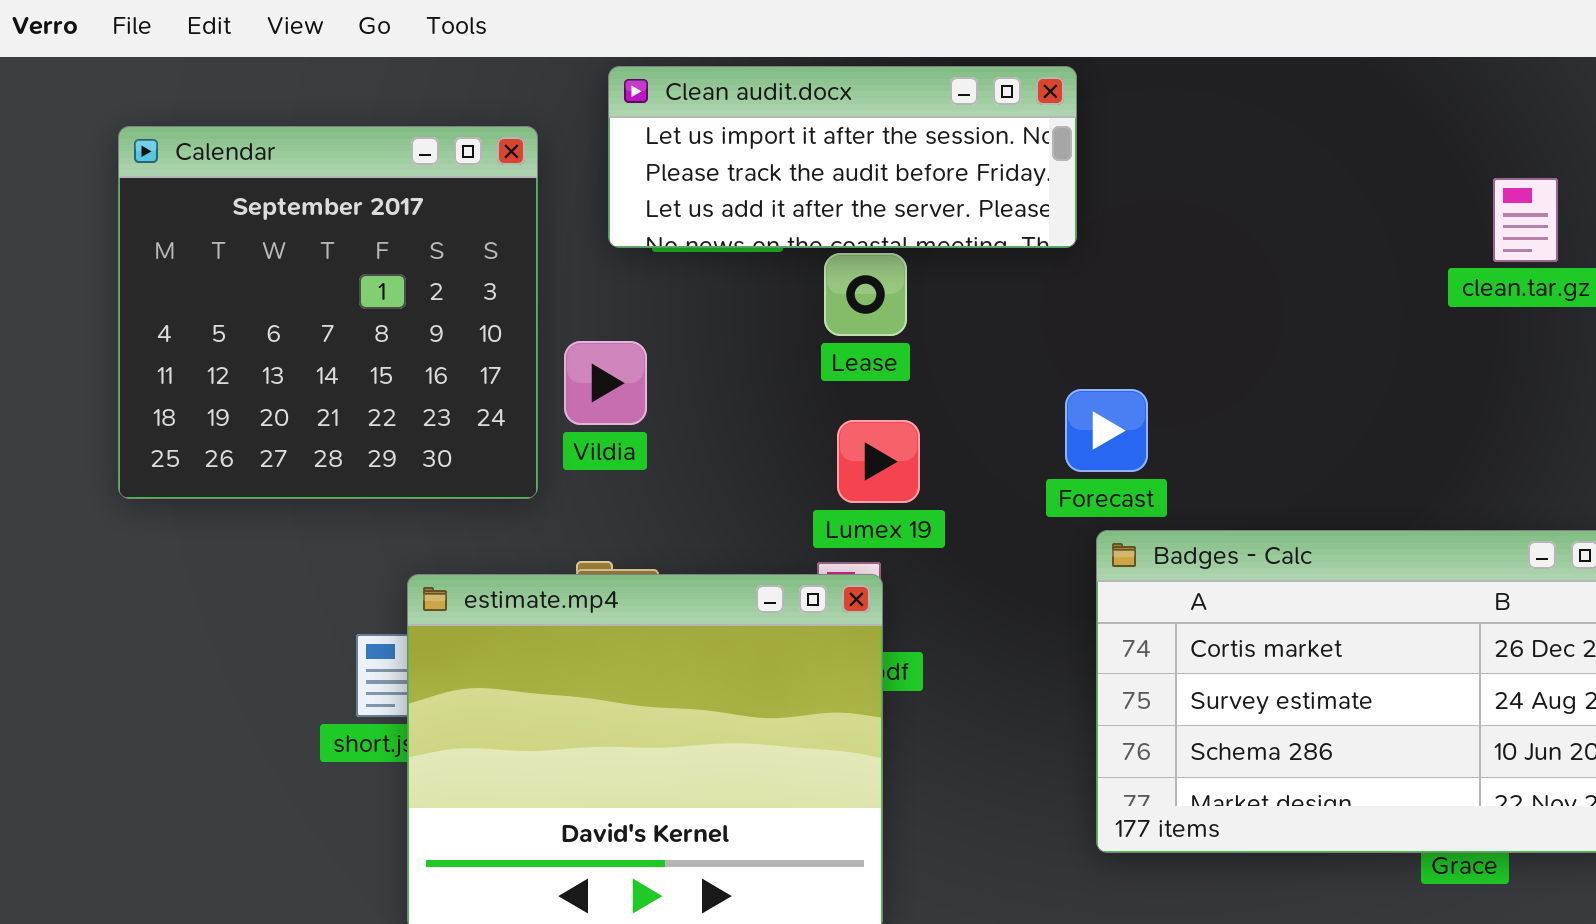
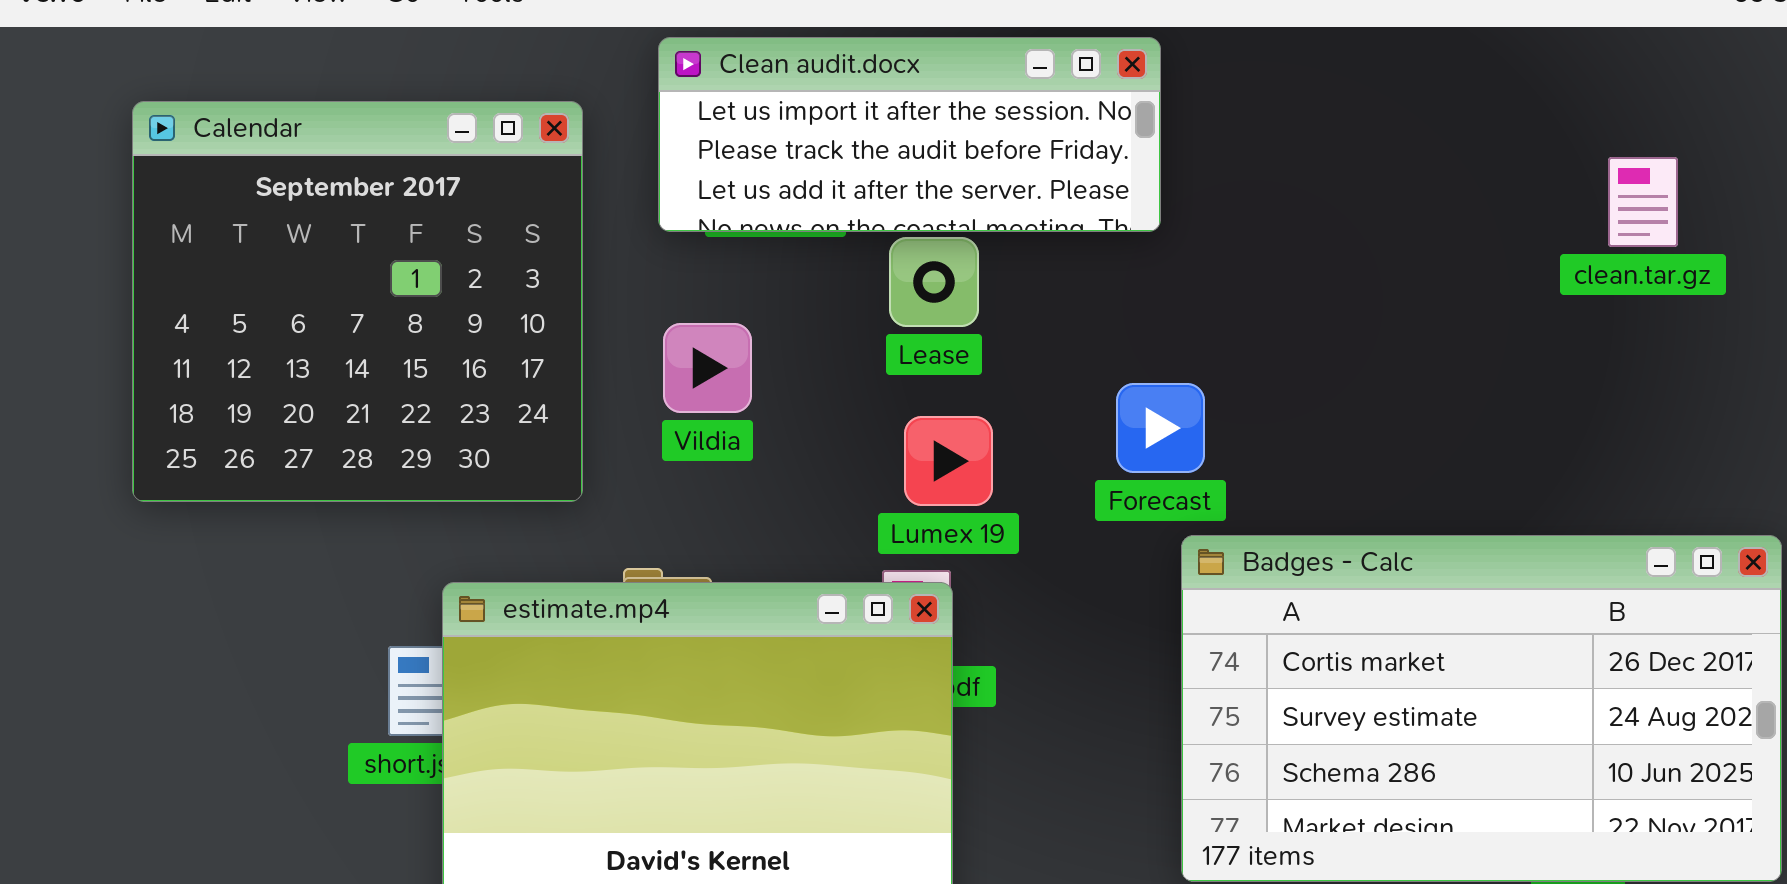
Vildia: [564,341,647,425] -> [663,323,752,413], moved
Forecast: [1065,389,1148,472] -> [1116,383,1205,473], moved

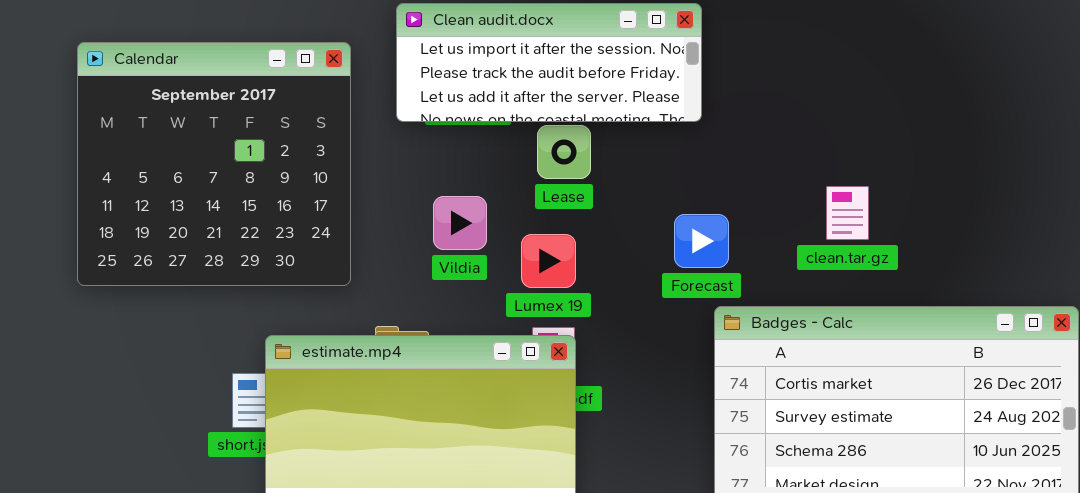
clean.tar.gz: [1608,157,1678,247] -> [826,186,869,240], moved
Vildia: [663,323,752,413] -> [433,196,487,250], moved
Lumex 19: [904,416,993,506] -> [521,234,576,288], moved

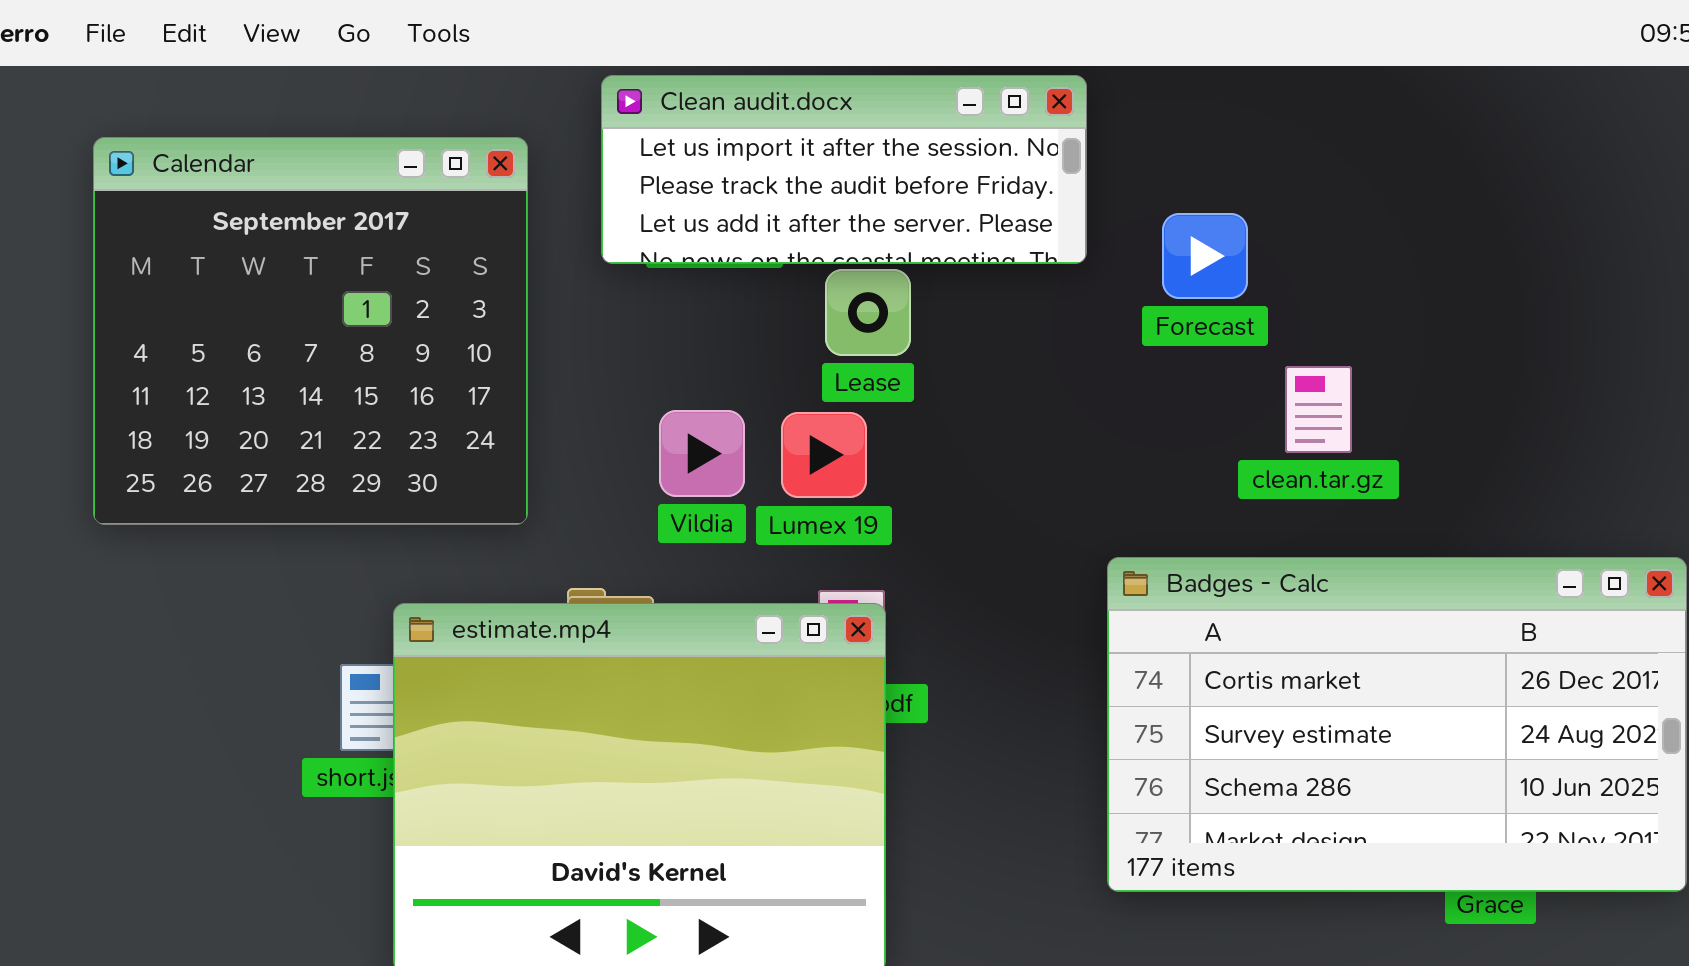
Vildia: [433,196,487,250] -> [659,410,745,497], moved
Forecast: [674,214,729,268] -> [1162,213,1248,299], moved
Lumex 19: [521,234,576,288] -> [781,412,867,498], moved

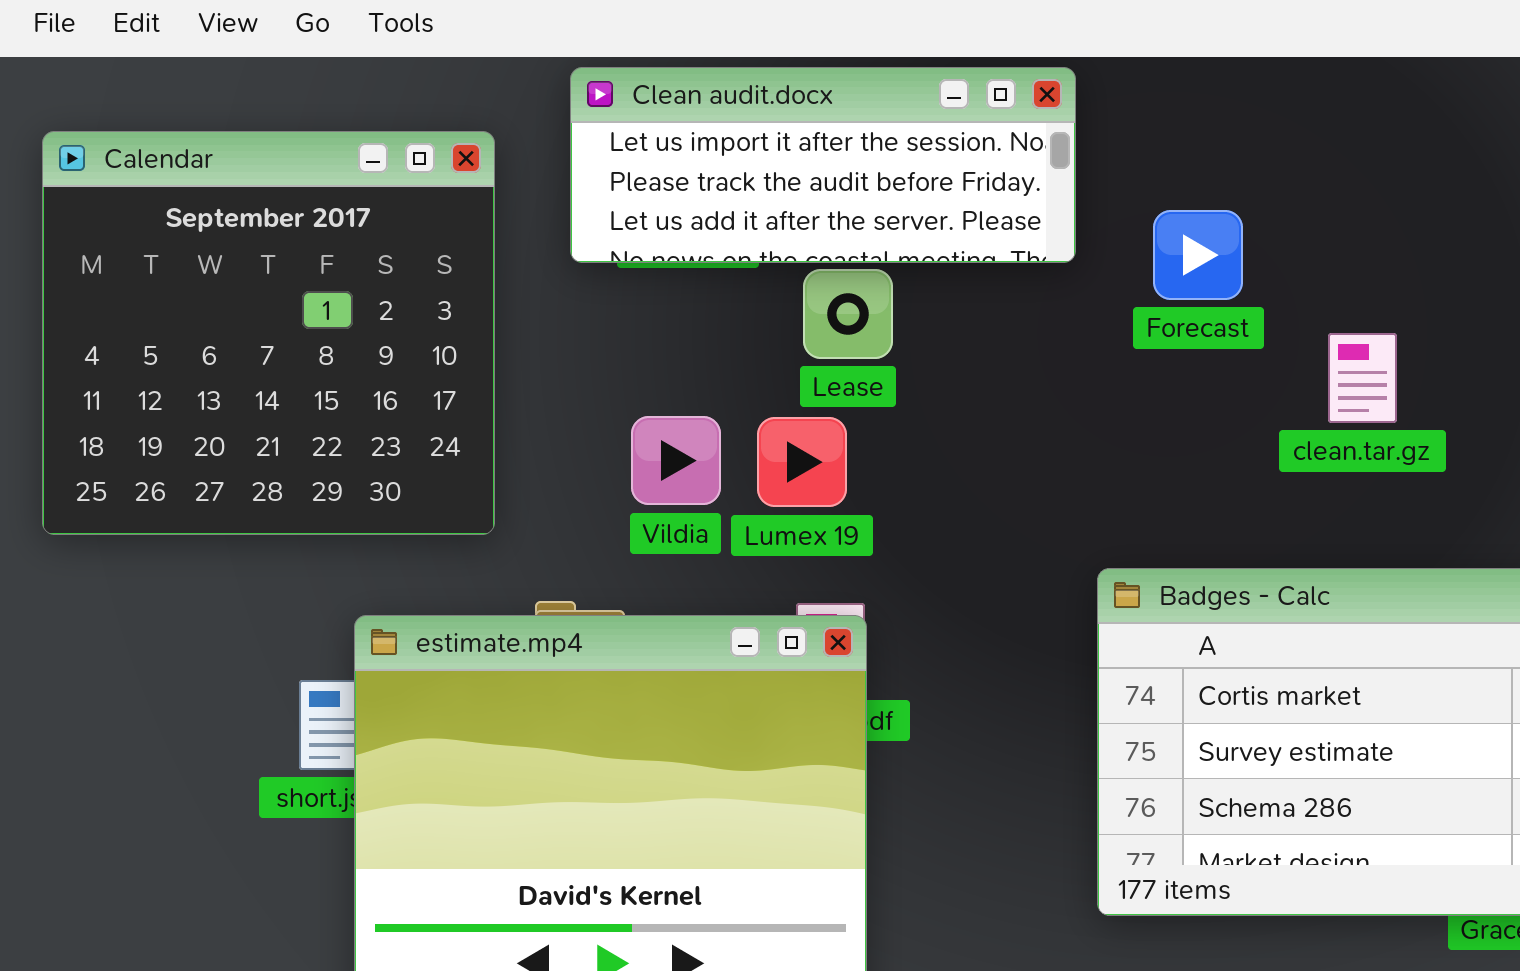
clean.tar.gz: [1285,366,1352,453] -> [1328,333,1397,423], moved

